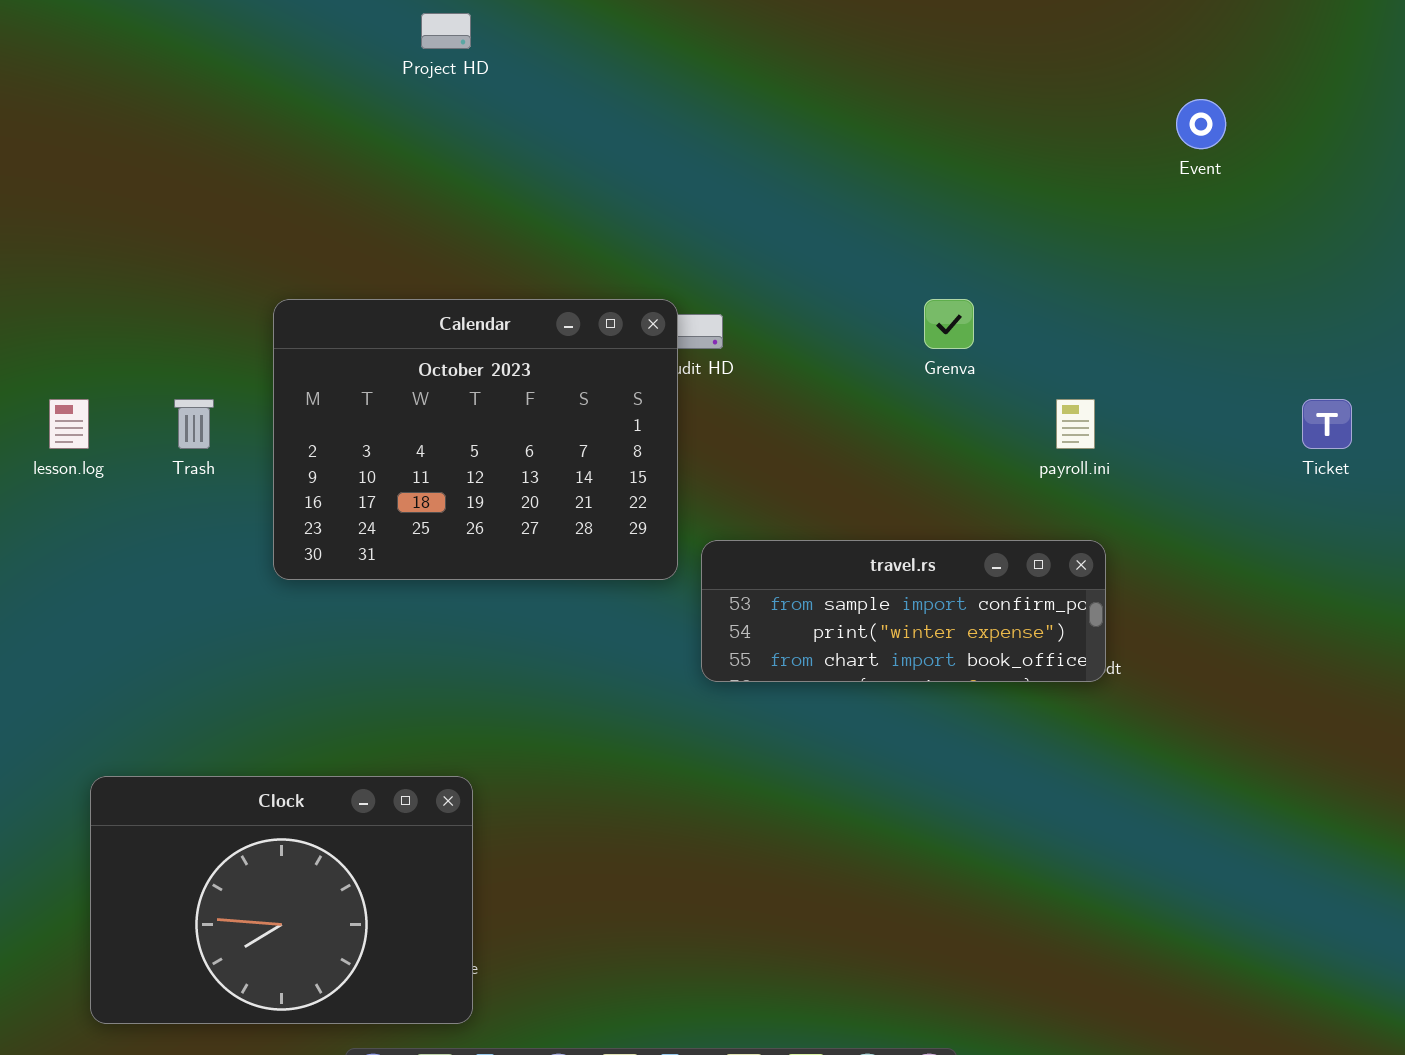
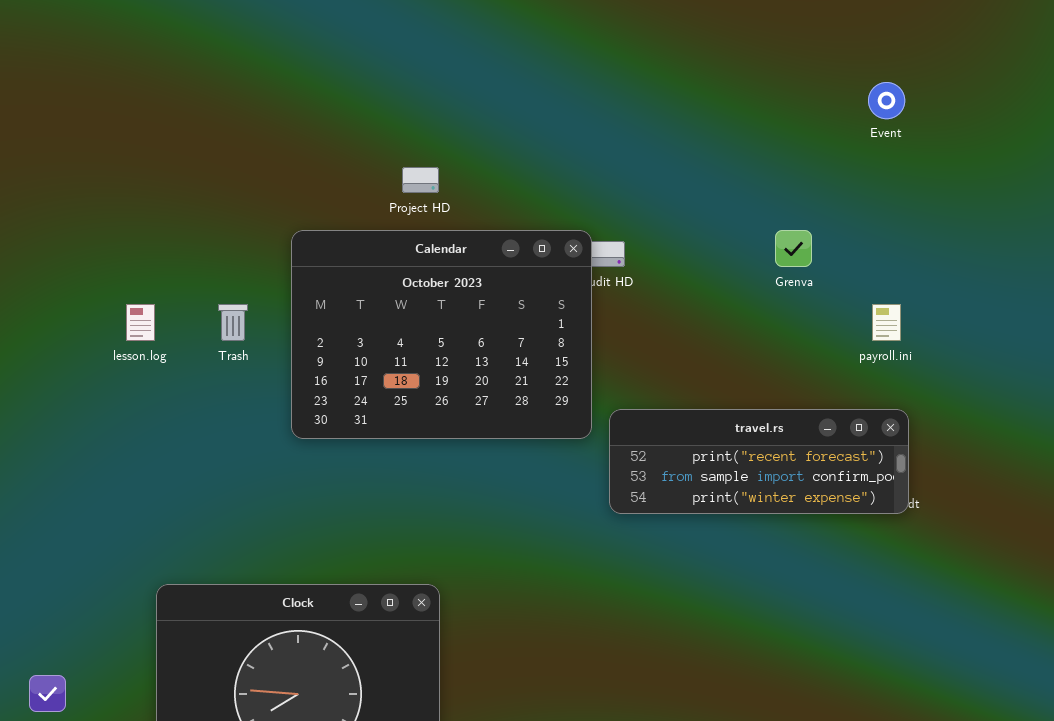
Project HD: [421,13,471,49] -> [402,167,439,193], moved
Event: [1176,99,1226,149] -> [868,82,905,119], moved
travel.rs: [701,540,1106,682] -> [609,409,909,514], scrolled up 1 row

